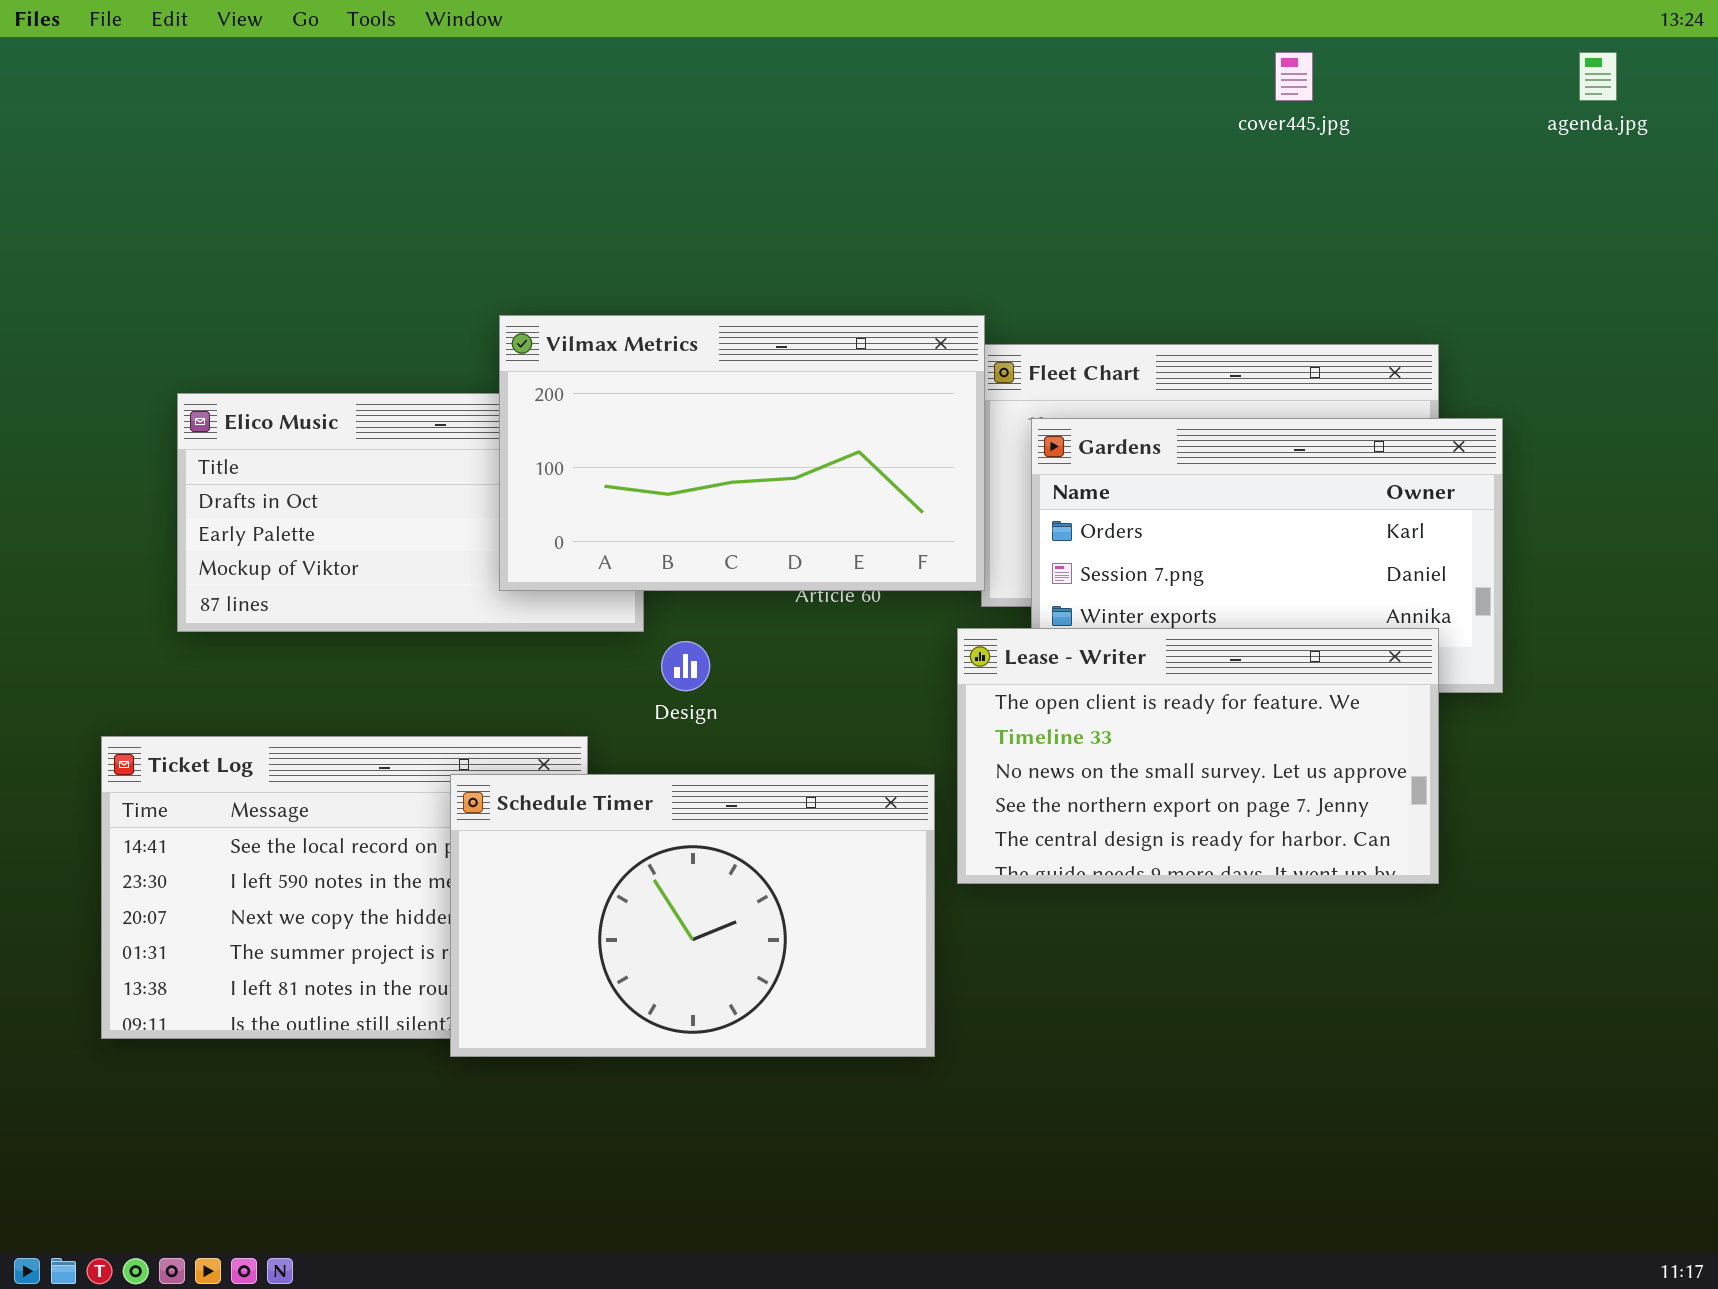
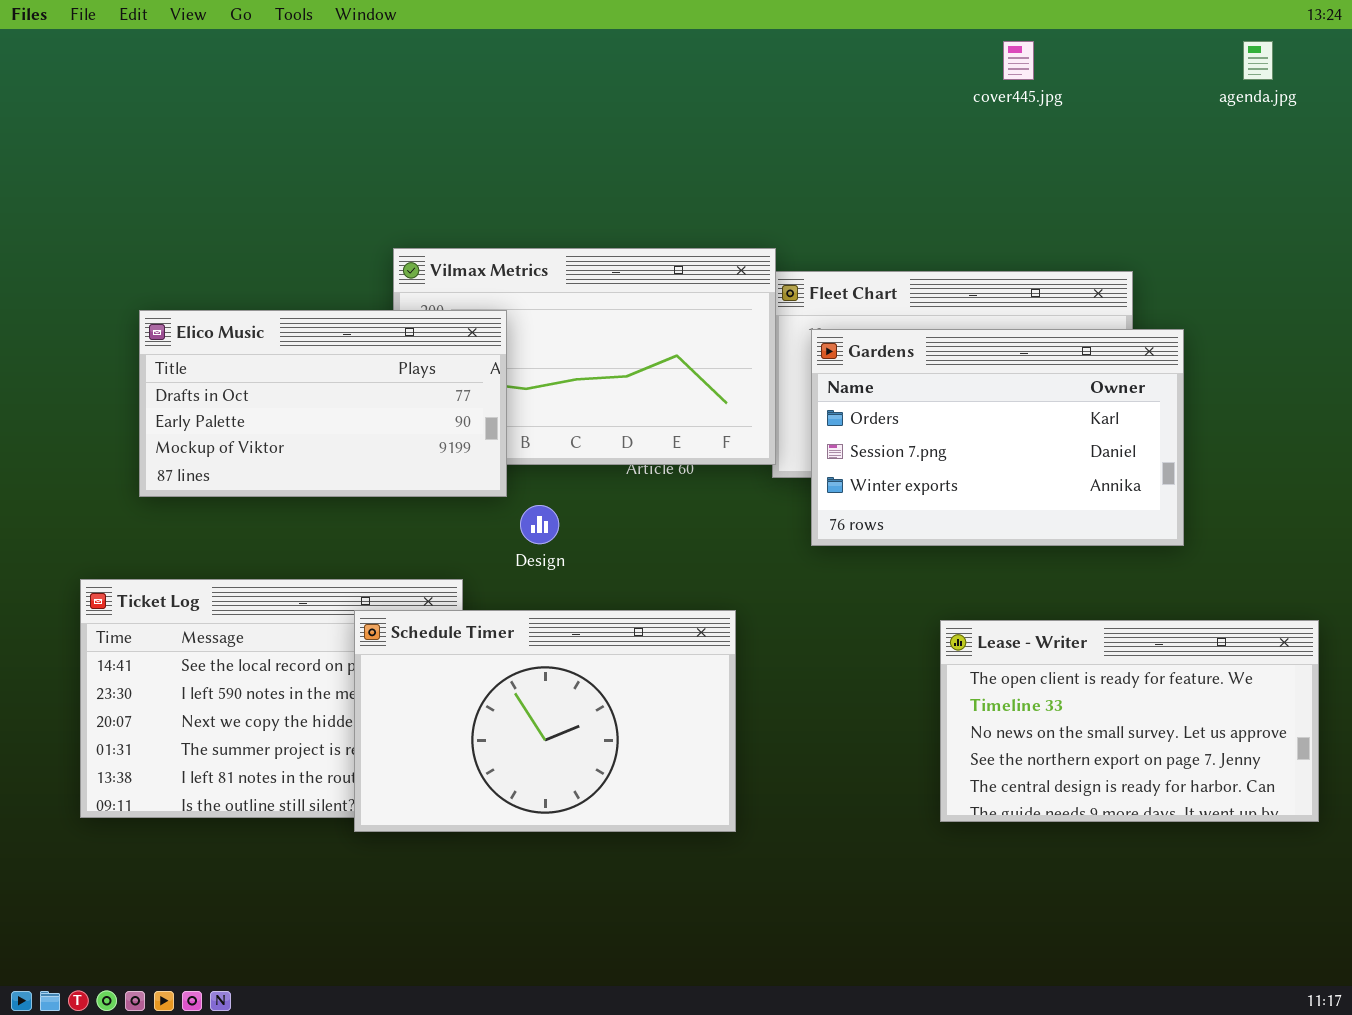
Elico Music: [177,393,644,632] -> [139,310,507,497], raised
Lease - Writer: [957,628,1439,884] -> [940,620,1319,822], moved

